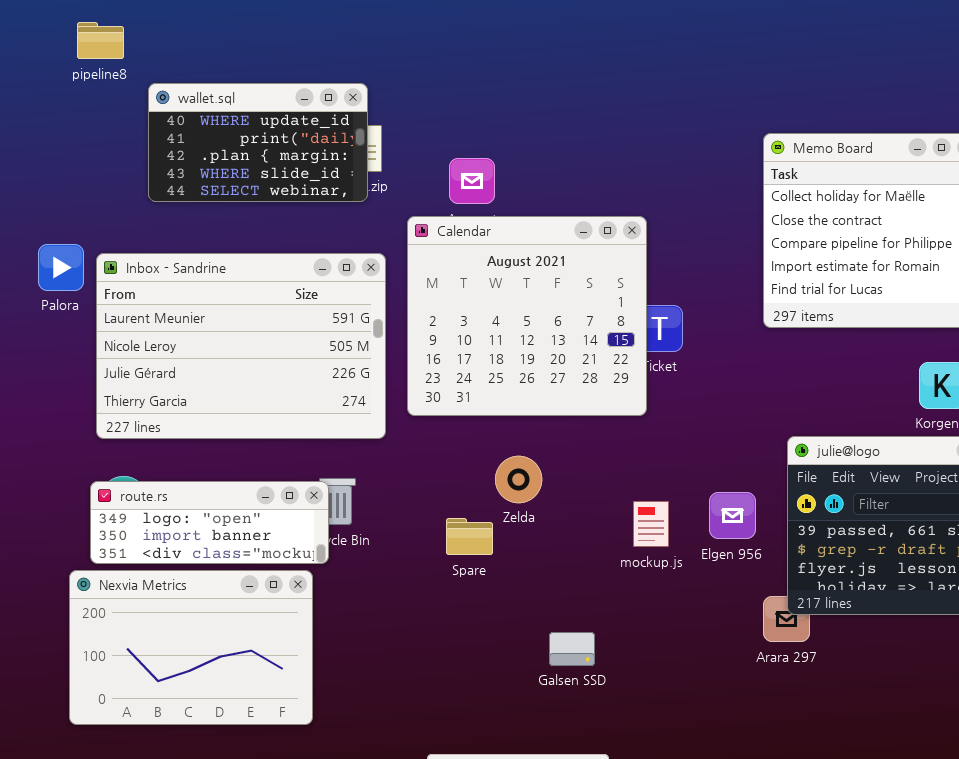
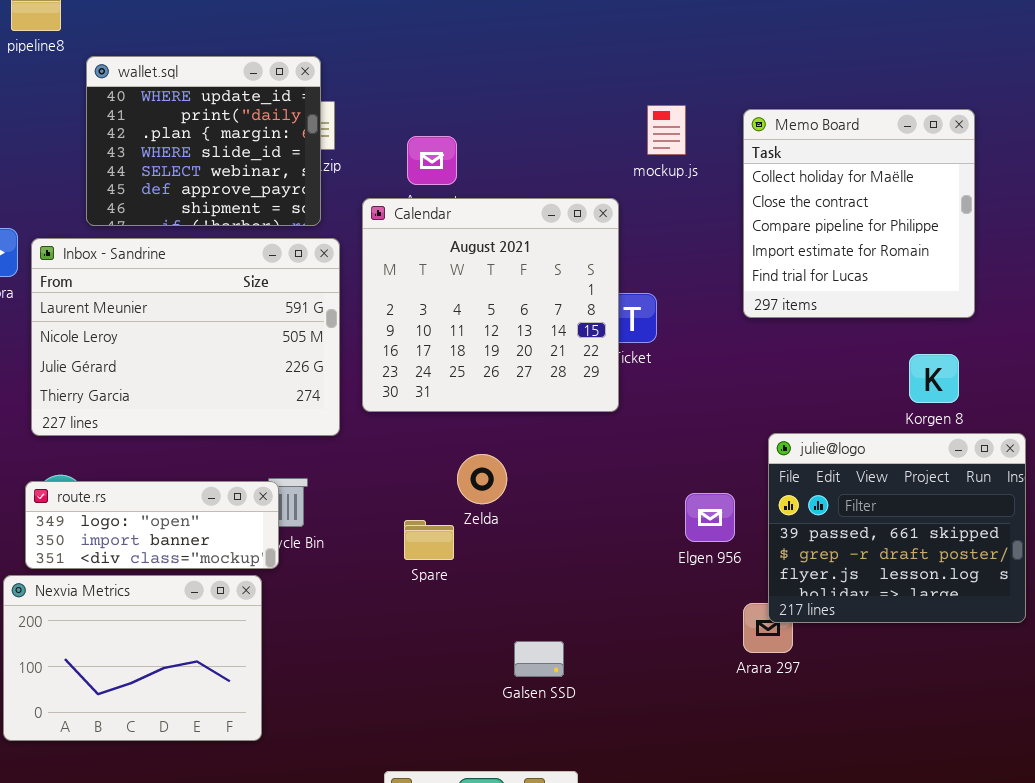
wallet.sql: [148,83,368,202] -> [86,56,321,226], resized
mockup.js: [633,501,669,547] -> [647,105,686,155], moved

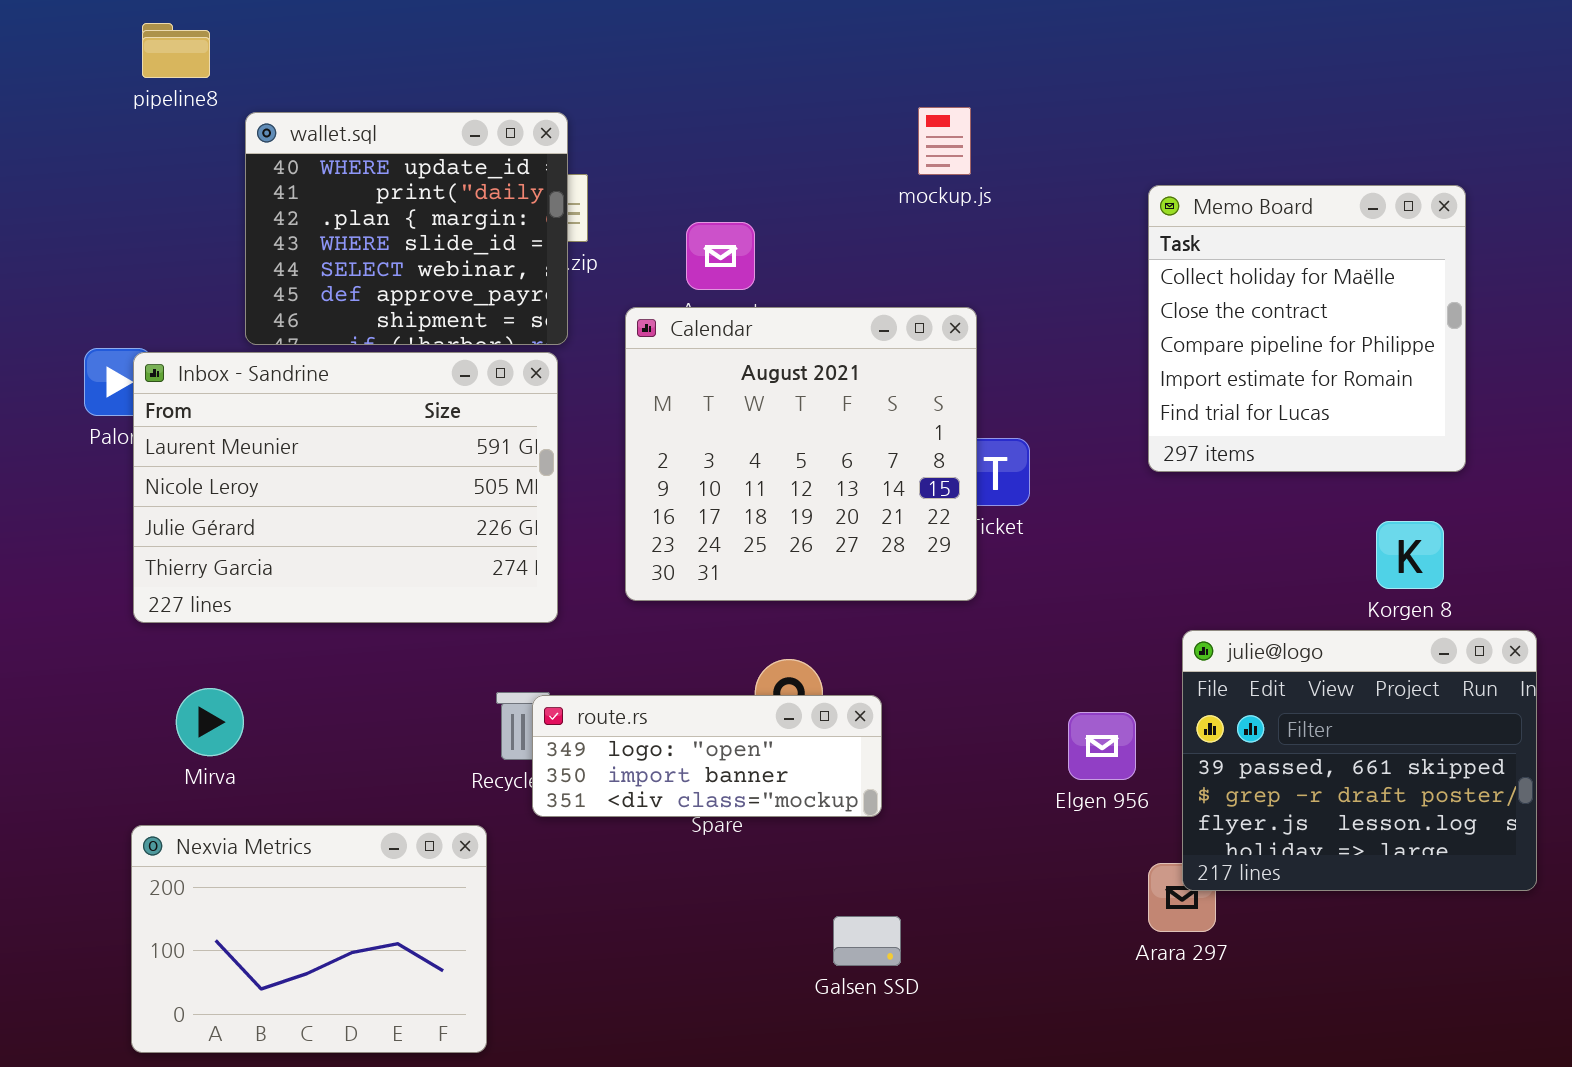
mockup.js: [647,105,686,155] -> [918,107,971,175], moved
Inbox - Sandrine: [31,238,340,436] -> [133,352,558,623], moved
route.rs: [25,481,279,569] -> [532,695,882,817], moved

